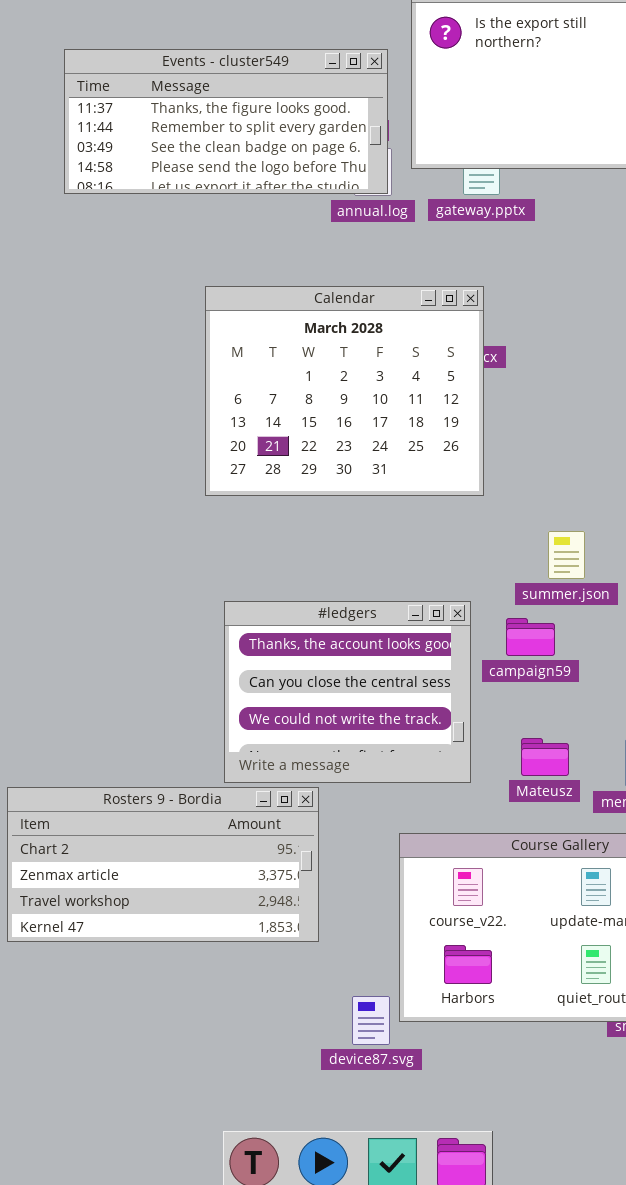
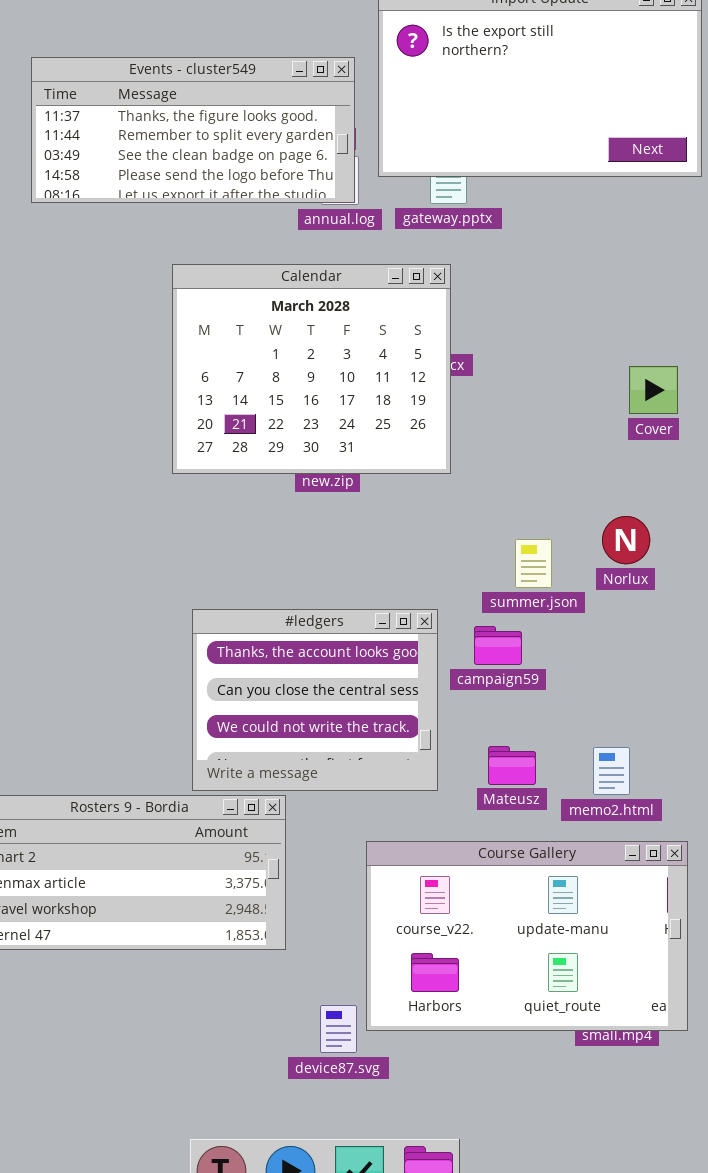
Calendar: [205,286,484,496] -> [172,264,451,474], moved

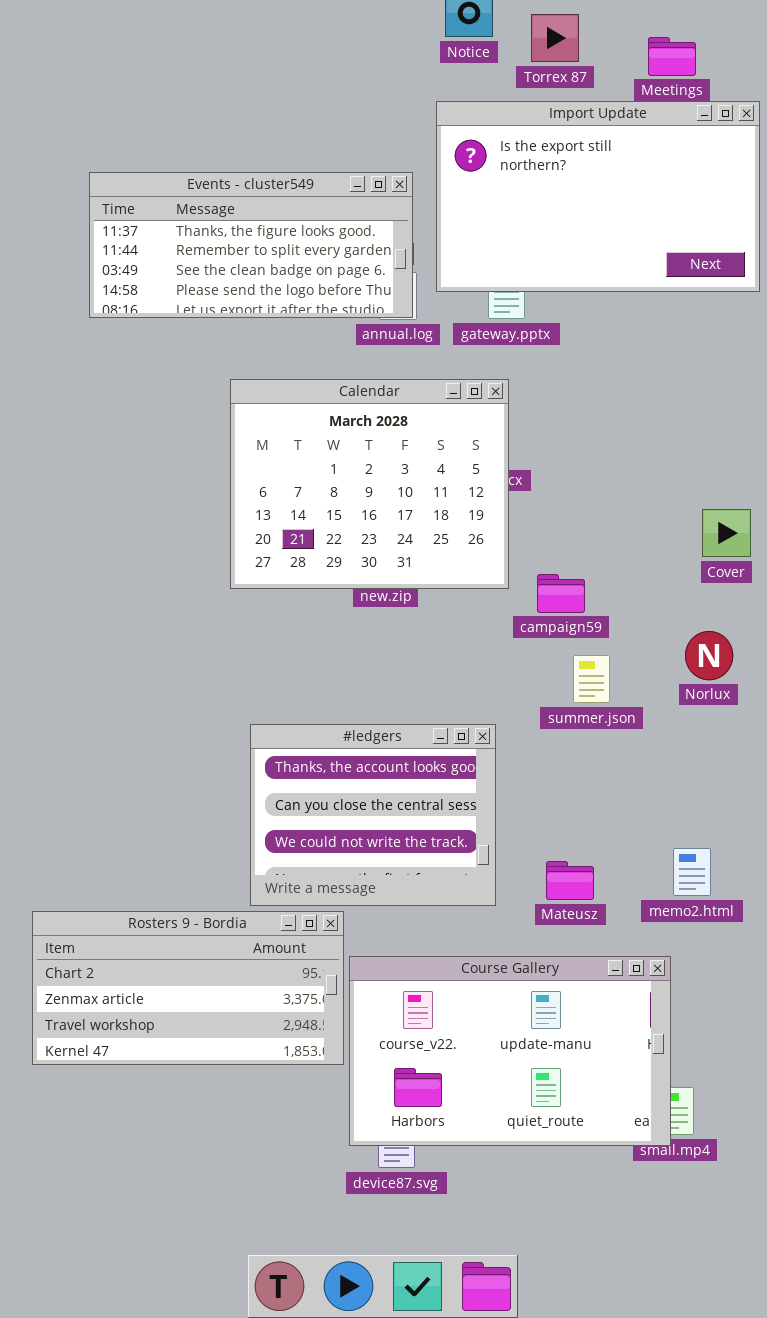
Cover: [629,366,678,414] -> [702,509,751,557], moved
Norlux: [602,516,650,564] -> [685,631,733,680], moved
campaign59: [474,626,522,665] -> [537,574,585,613], moved
memo2.html: [593,747,630,795] -> [673,848,711,896], moved
Course Gallery: [366,841,688,1031] -> [349,956,671,1146], moved

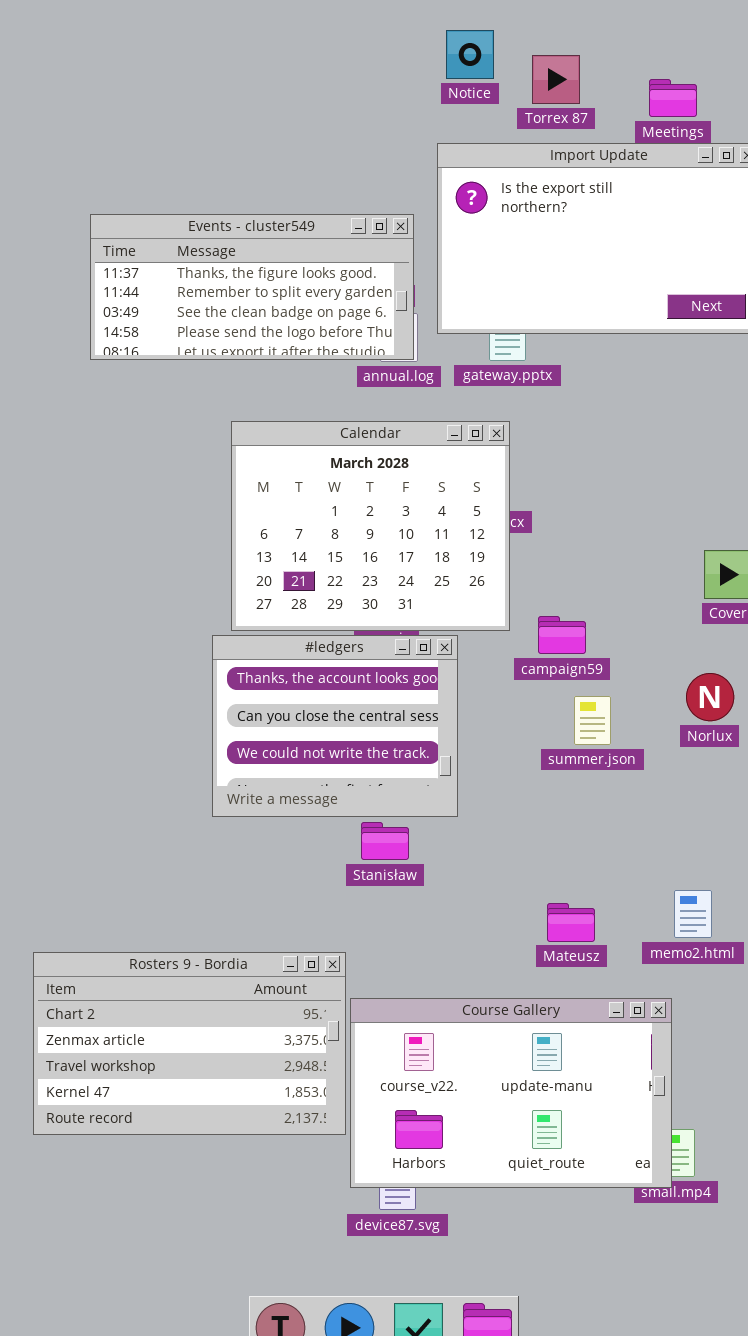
#ledgers: [250,724,496,906] -> [212,635,458,817], moved
Rosters 9 - Bordia: [32,911,344,1065] -> [33,952,346,1135], resized

